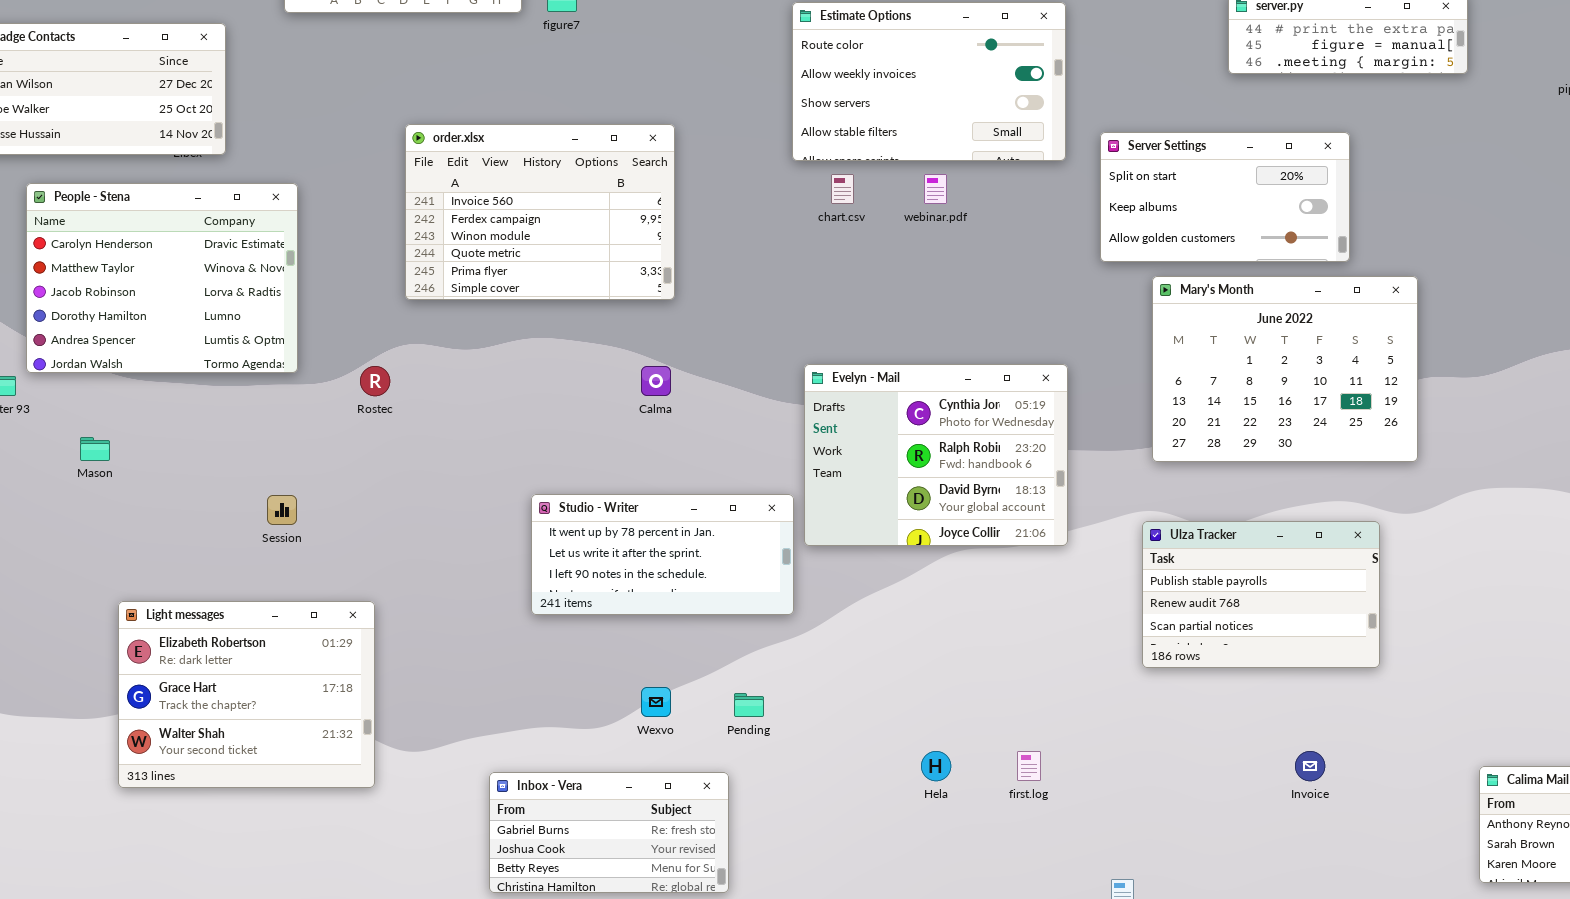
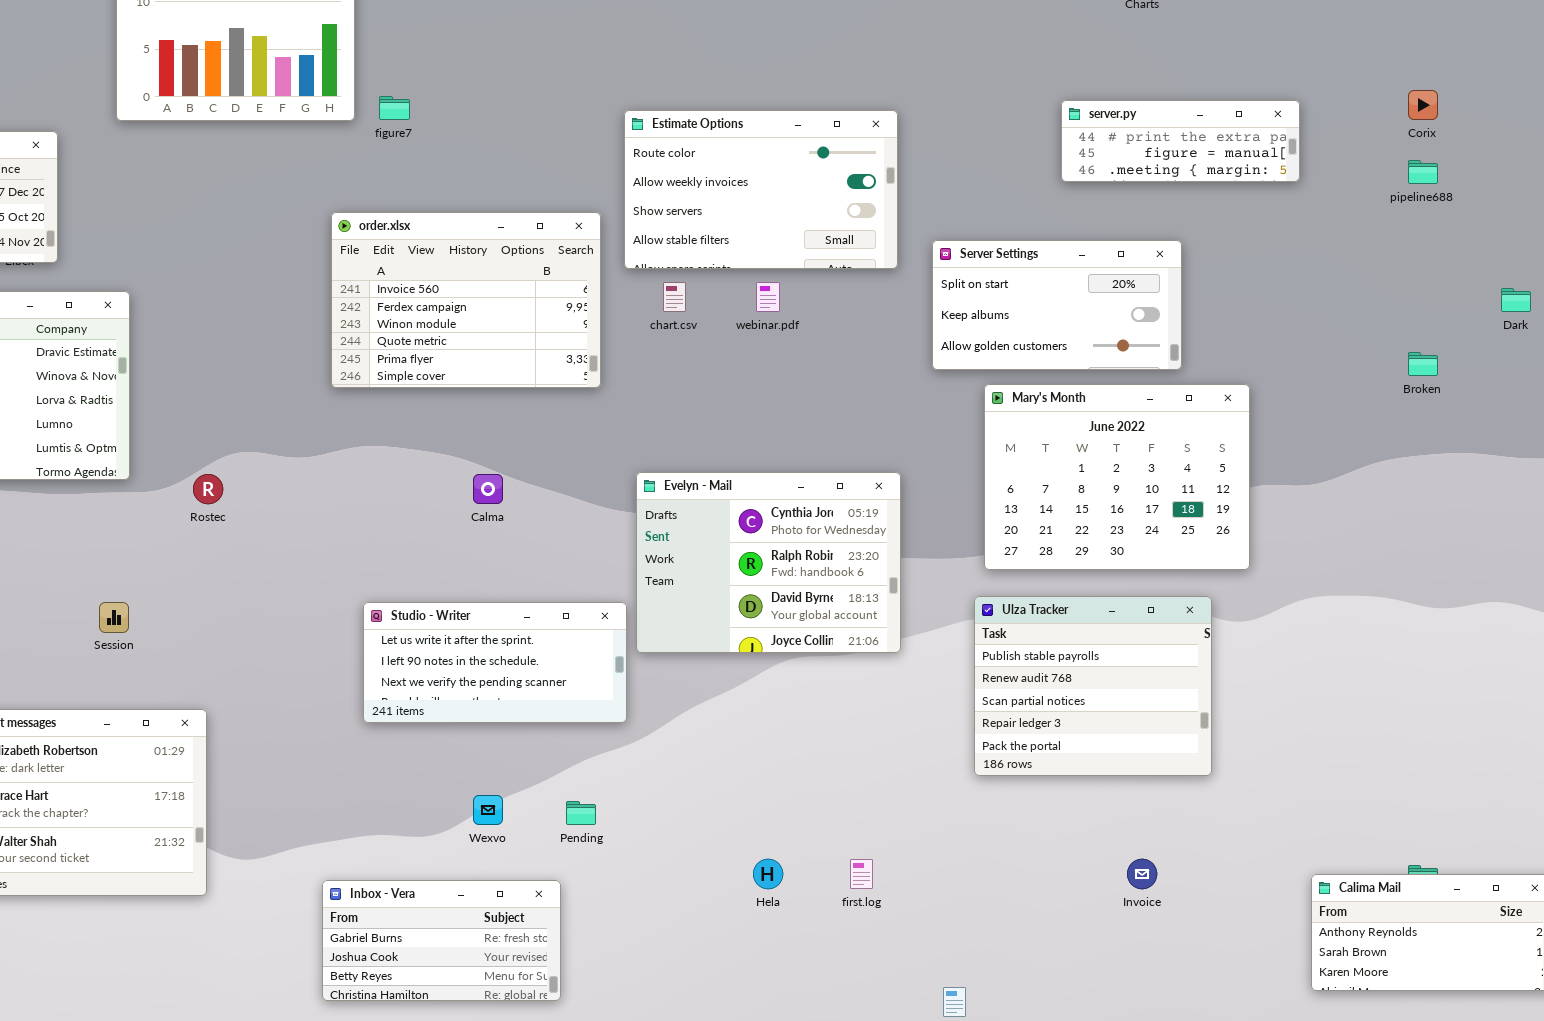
order.xlsx: [405,124,675,300] -> [331,212,601,388], moved
Studio - Writer: [531,494,794,615] -> [363,602,627,723], scrolled down 1 row
Ulza Tracker: [1142,521,1380,668] -> [974,596,1212,776], resized

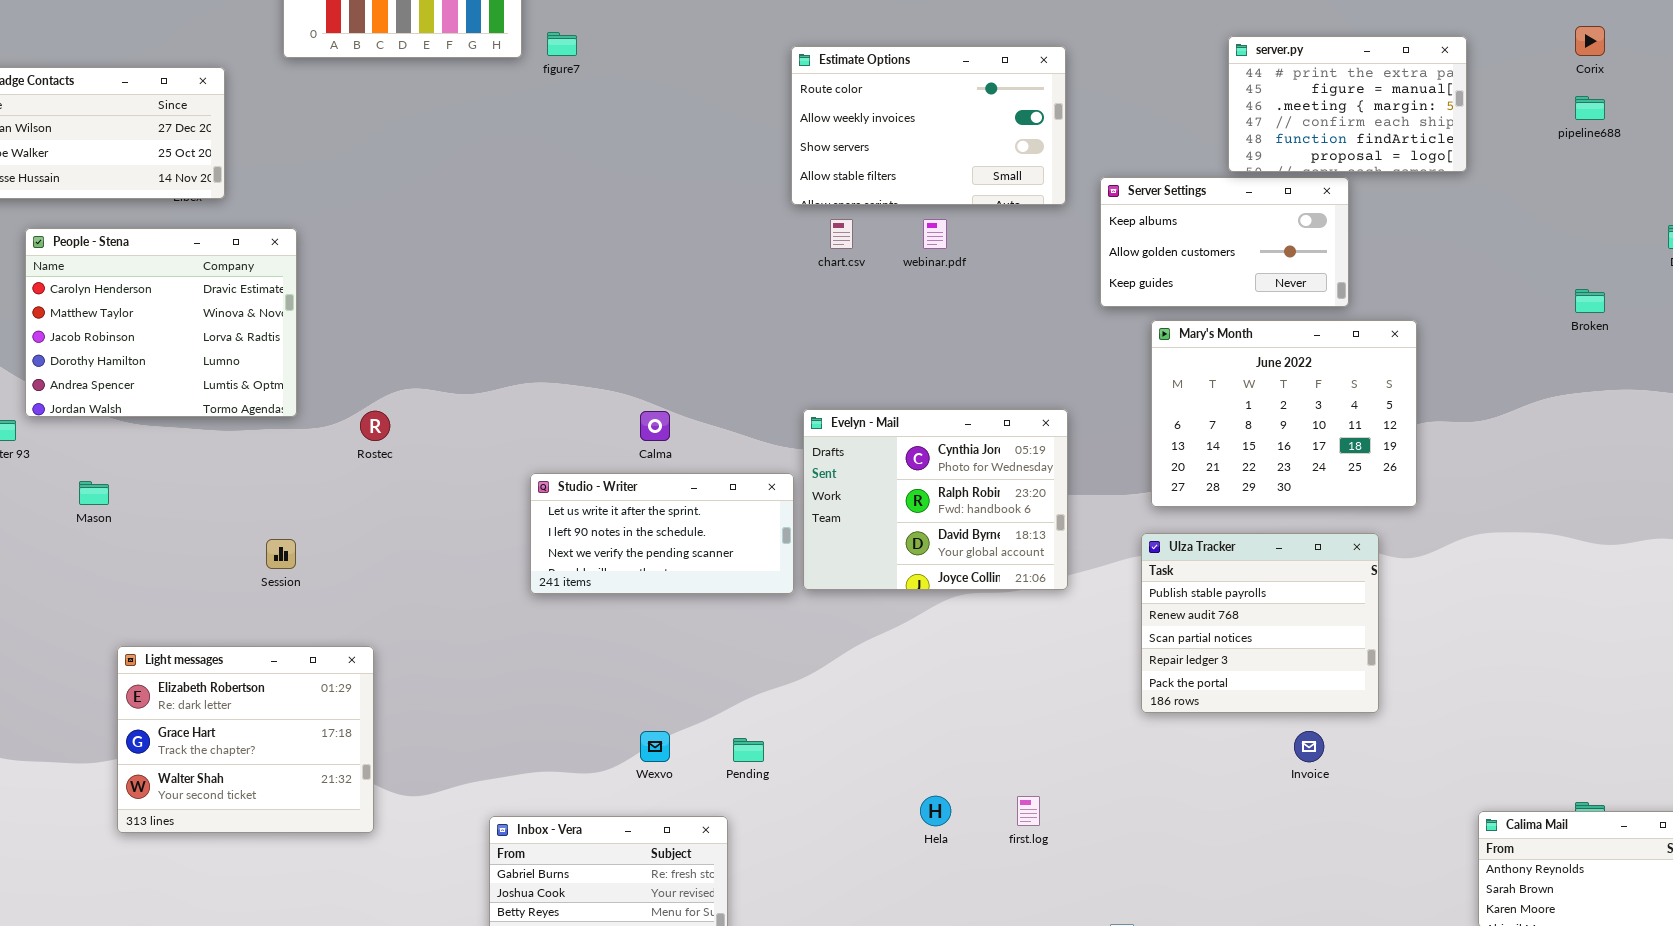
server.py: [1061,100,1300,182] -> [1228,36,1467,172], resized
order.xlsx: [331,212,601,388] -> none, closed
Server Settings: [932,240,1182,370] -> [1100,177,1349,307], scrolled down 1 row
Studio - Writer: [363,602,627,723] -> [530,473,794,594], moved
Invoice: [1127,859,1157,889] -> [1294,731,1324,762], moved

